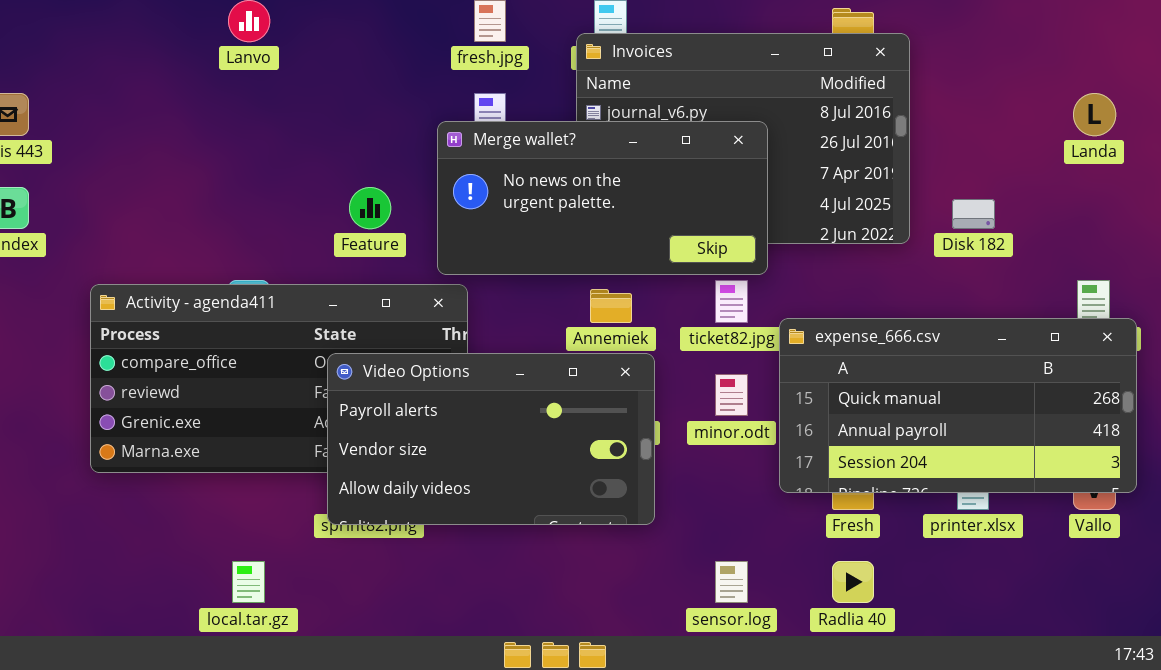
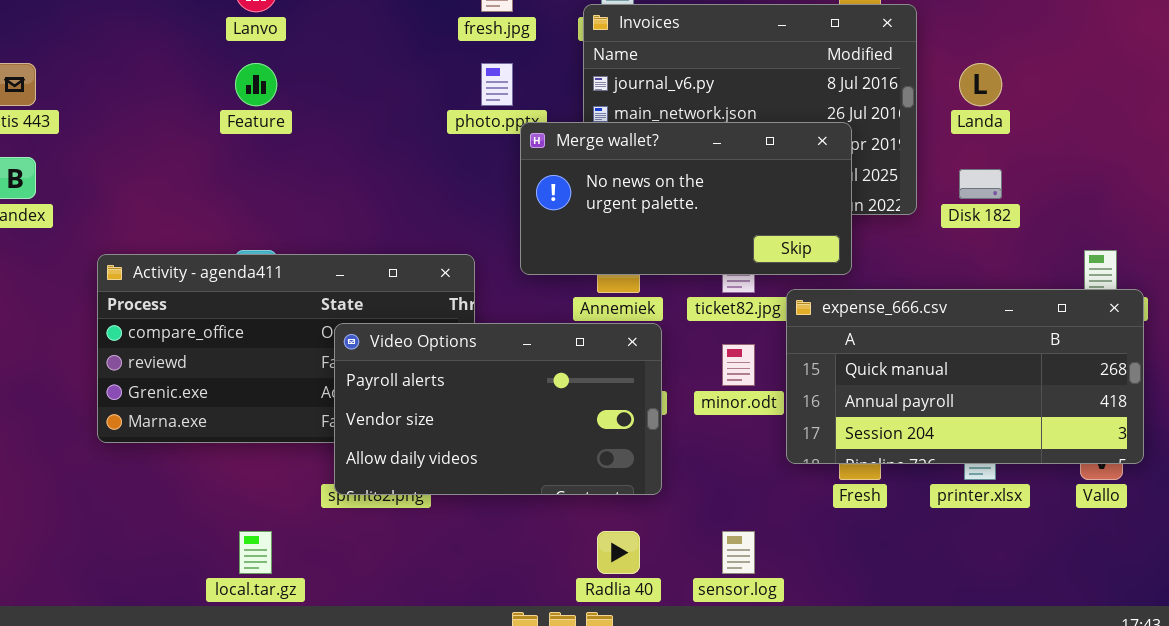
Landa: [1073,93,1116,136] -> [959,63,1002,106], moved
Merge wallet?: [437,121,768,275] -> [520,122,852,275], moved
Feature: [349,187,391,229] -> [235,63,277,106], moved
Radlia 40: [832,561,874,603] -> [597,531,640,574], moved

